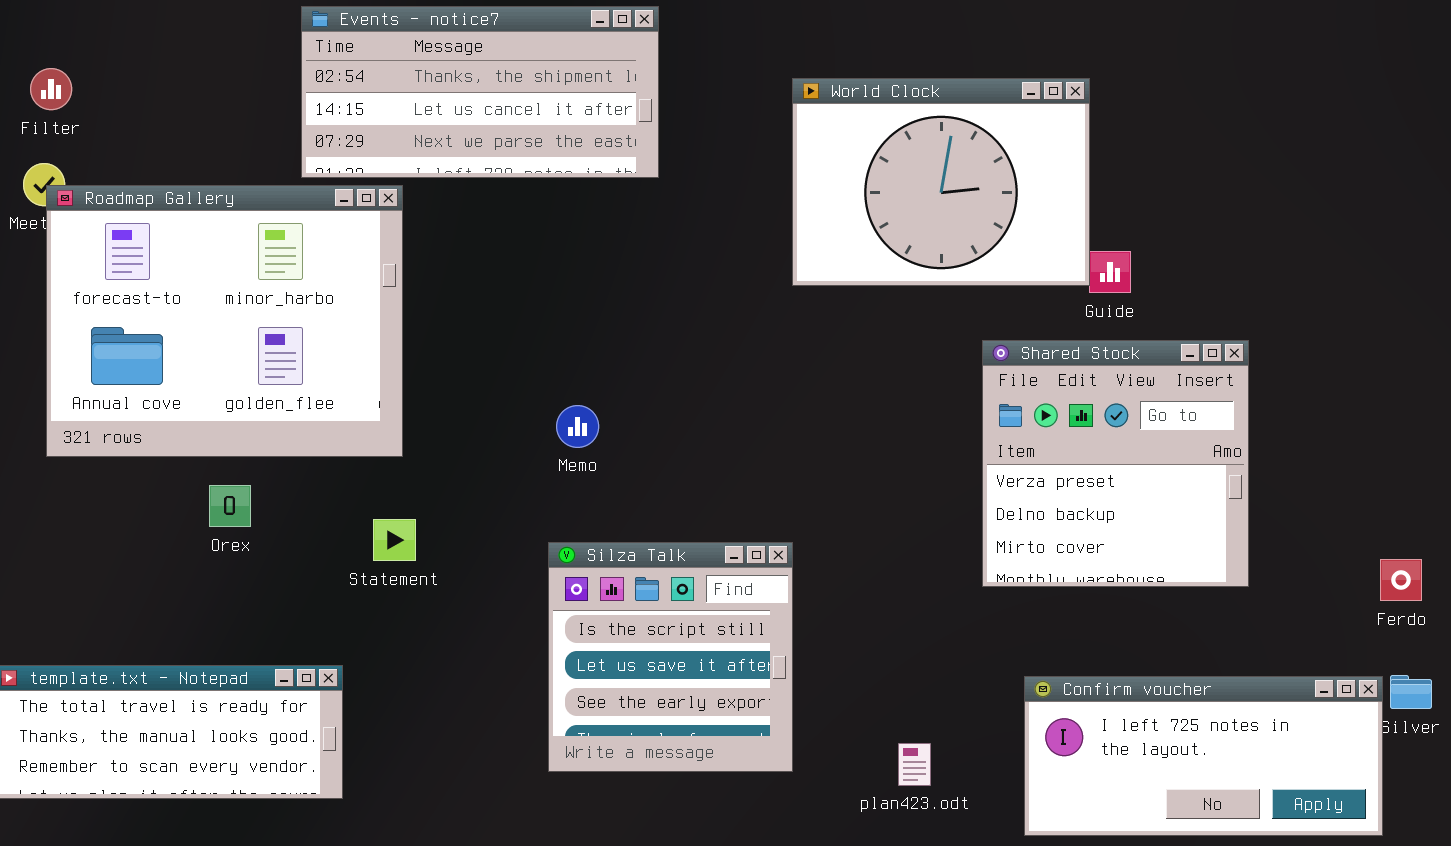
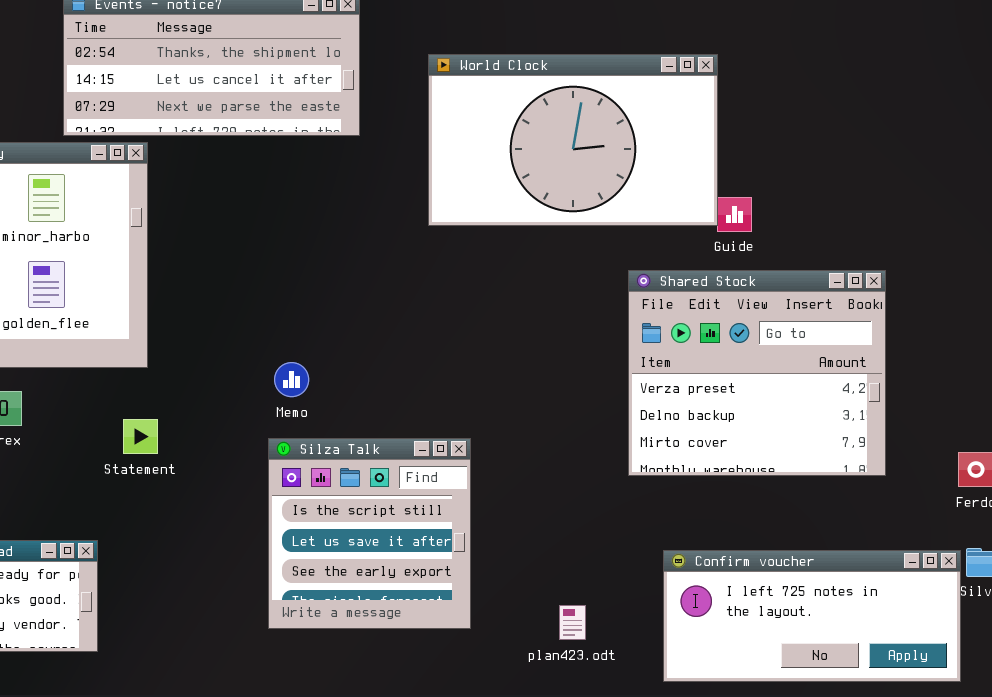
World Clock: [792,78,1090,286] -> [428,54,718,226], resized
Shared Stock: [982,340,1249,587] -> [628,270,886,476], resized
Memo: [556,405,599,448] -> [274,362,309,397], moved

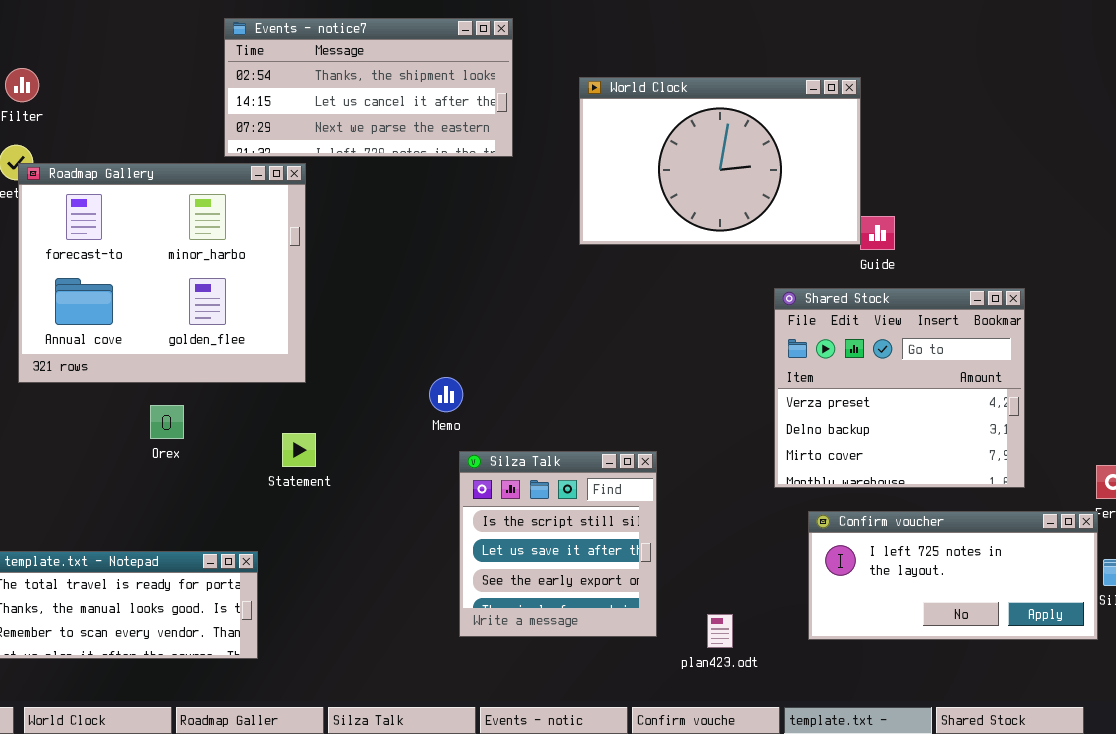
Silza Talk: [268,438,471,629] -> [459,451,657,637], moved
Confirm voucher: [663,550,961,682] -> [808,511,1098,640], moved

